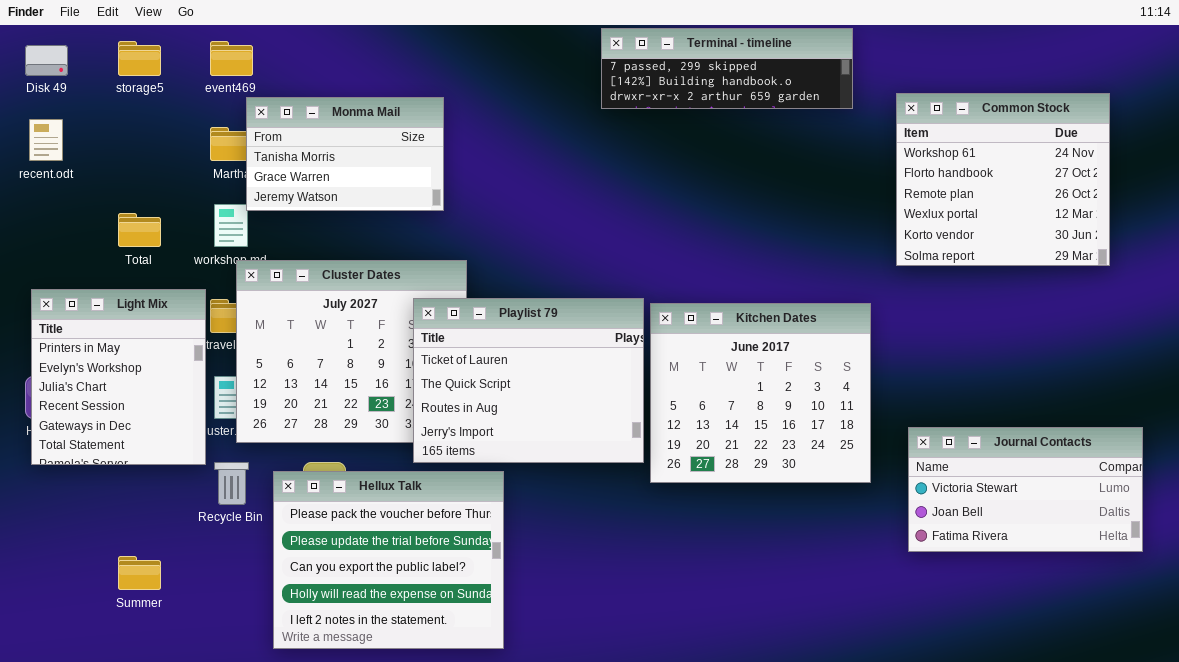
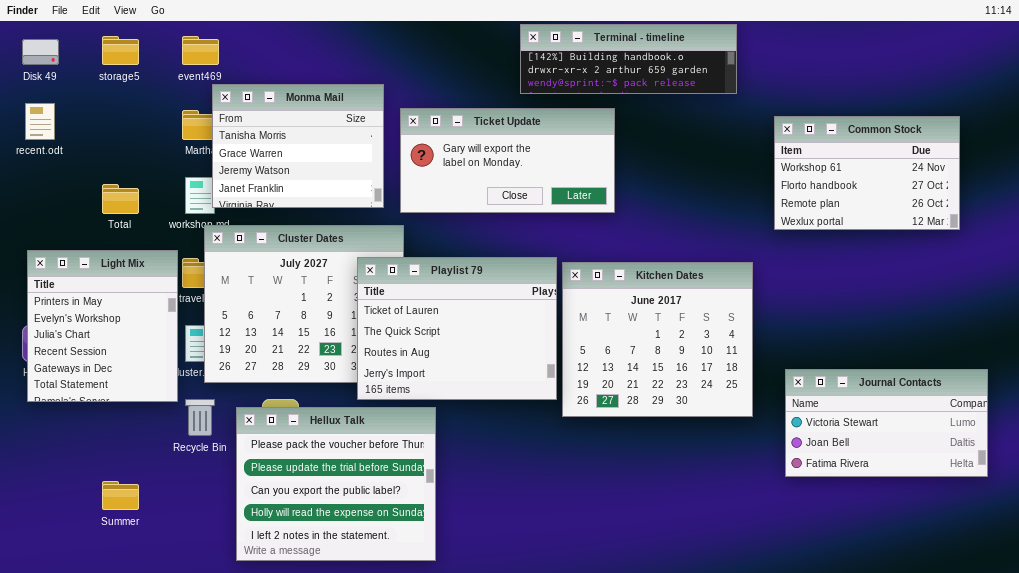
Terminal - timeline: [601,28,853,109] -> [520,24,737,94], scrolled down 1 row
Common Stock: [896,93,1110,266] -> [774,116,960,230], resized
Monma Mail: [246,97,444,211] -> [212,84,384,208], resized
Ticket Update: none -> [400,108,615,213], opened

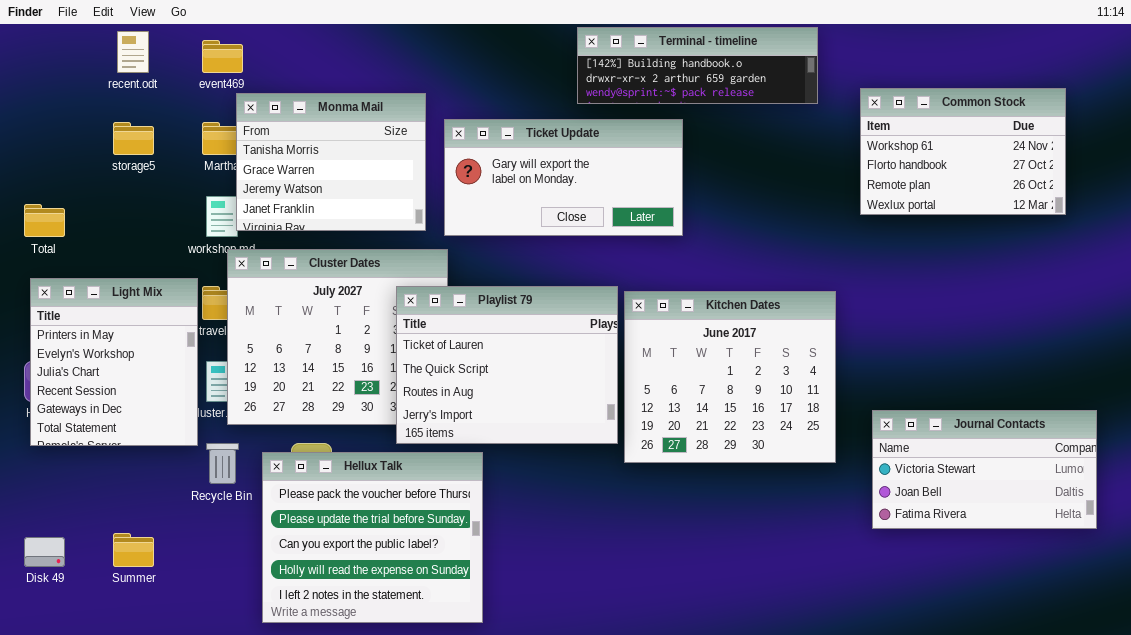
storage5: [102,36,139,65] -> [113,122,154,155], moved
Disk 49: [22,39,59,65] -> [24,537,65,567], moved
recent.odt: [25,103,55,140] -> [117,31,149,73], moved
Common Stock: [774,116,960,230] -> [860,88,1066,215], moved
Total: [102,184,139,214] -> [24,204,65,237], moved

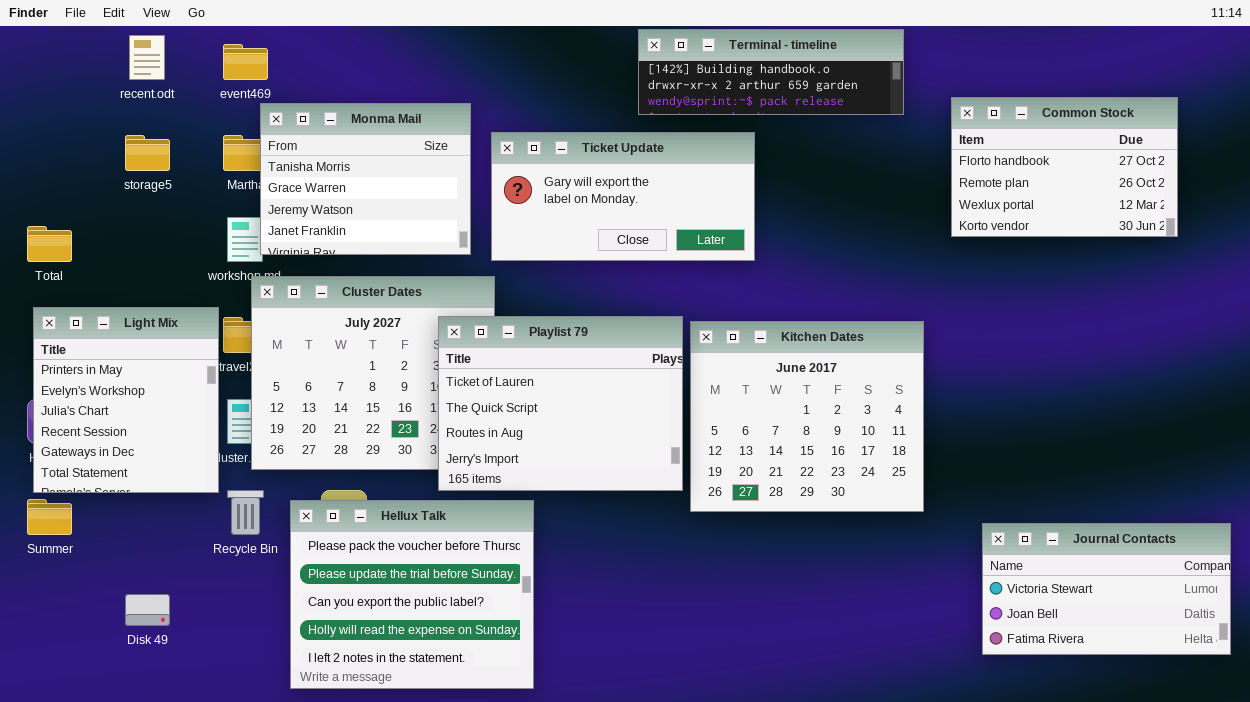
Common Stock: [860,88,1066,215] -> [951,97,1178,237], scrolled down 1 row
Journal Contacts: [872,410,1097,529] -> [982,523,1231,655], moved
Summer: [113,533,154,567] -> [27,499,72,535], moved
Disk 49: [24,537,65,567] -> [125,594,170,626], moved

